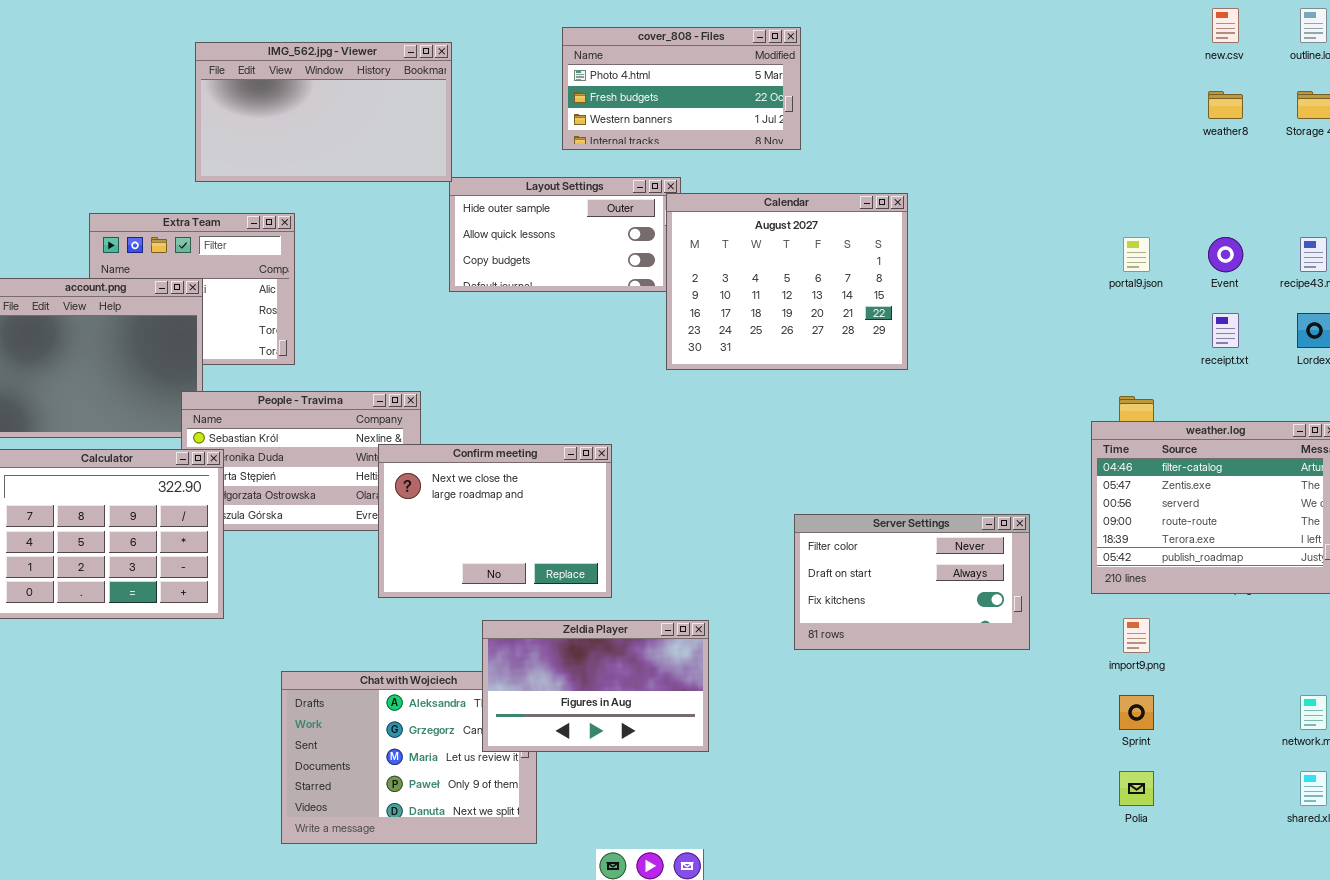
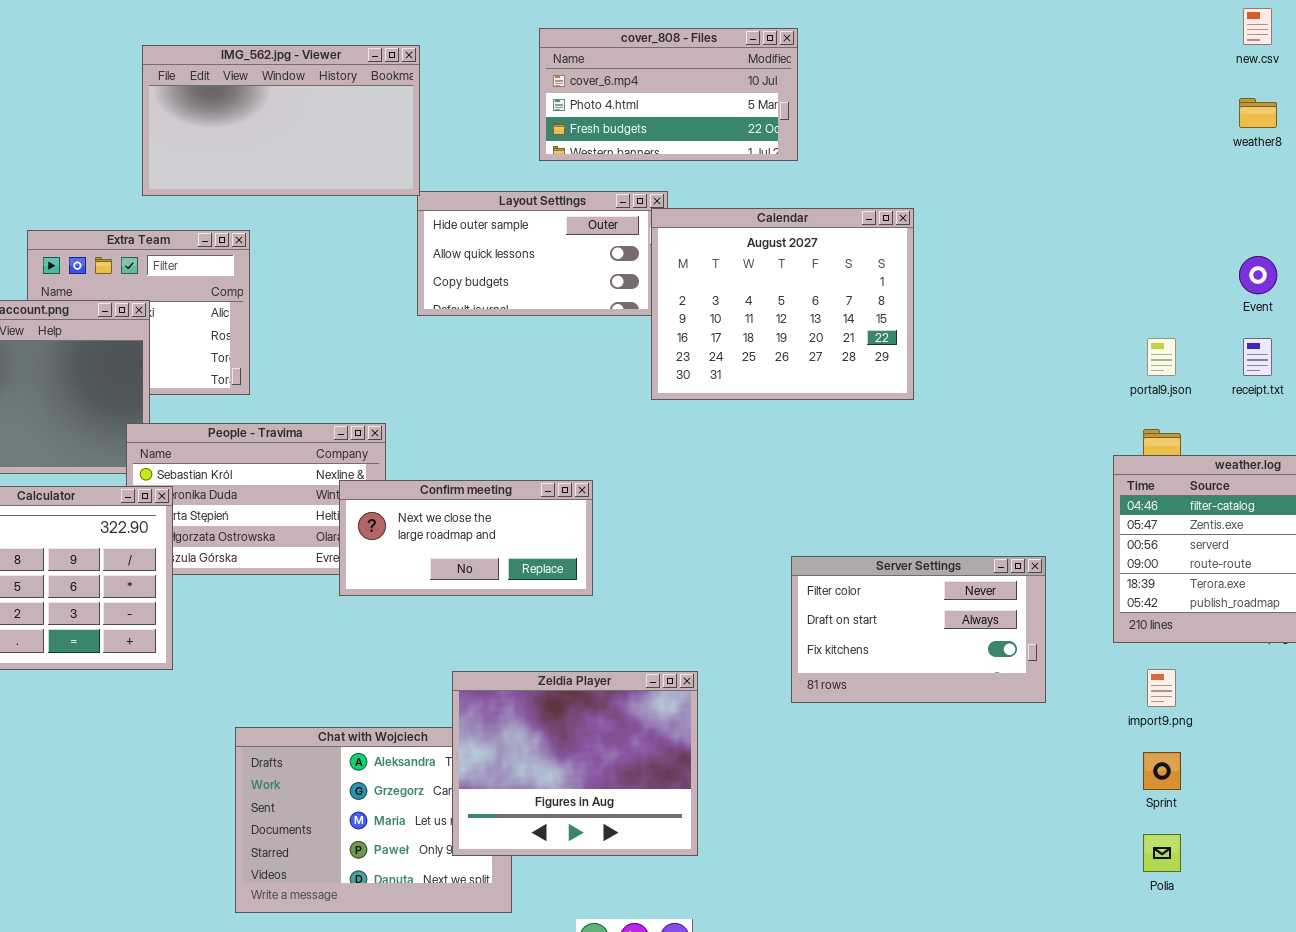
cover_808 - Files: [562,27,801,150] -> [539,28,798,161], scrolled up 1 row
portal9.json: [1123,237,1150,272] -> [1147,338,1176,376], moved
Confirm meeting: [378,444,612,598] -> [339,480,593,596], resized
Zeldia Player: [482,620,709,752] -> [452,671,698,856], resized

